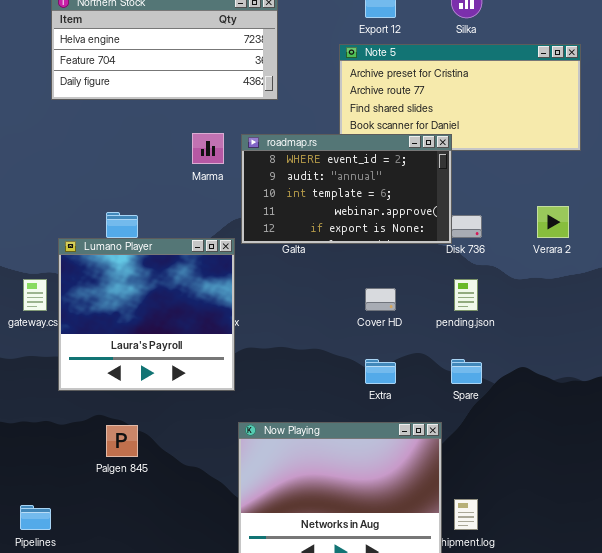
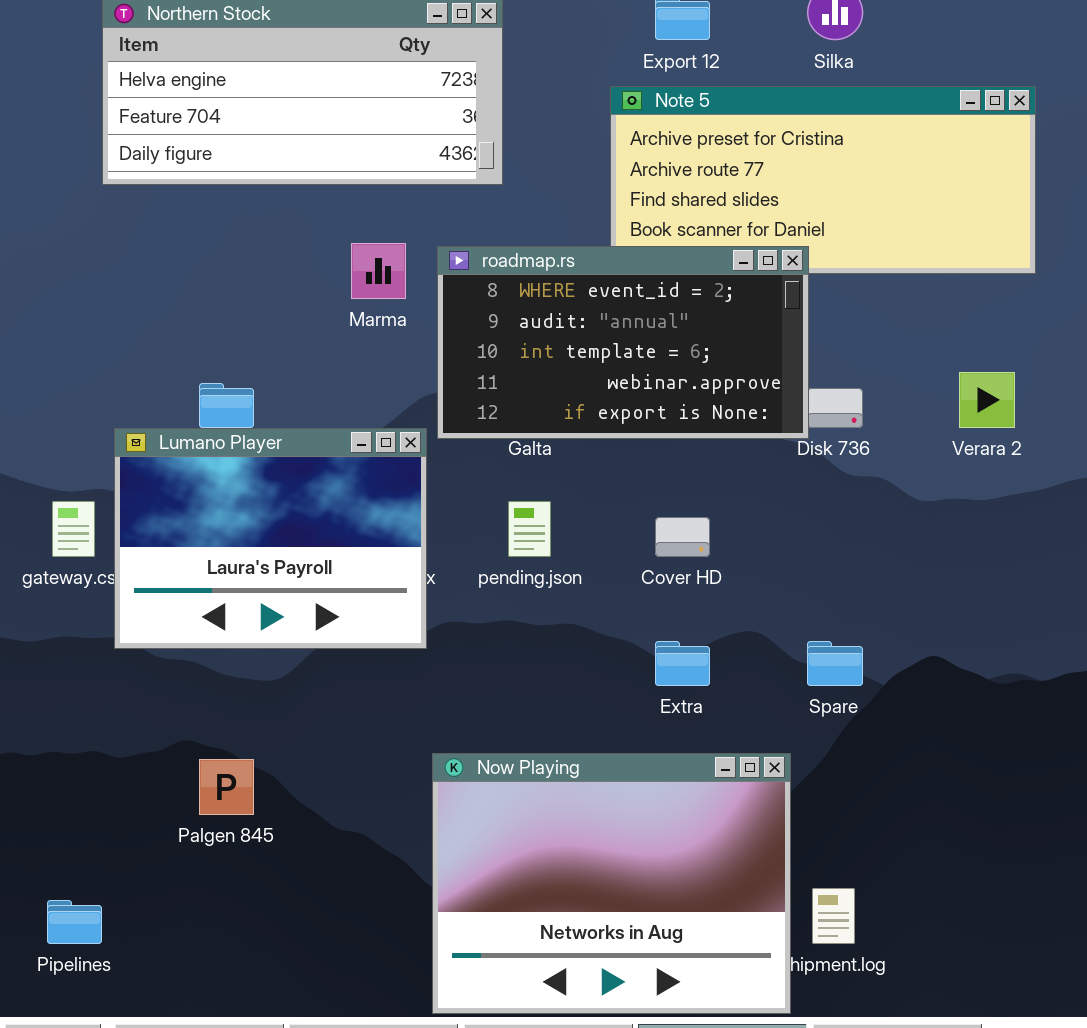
Lumano Player: [58,238,235,391] -> [114,428,427,649], resized
pending.json: [454,279,478,311] -> [508,501,551,557], moved

